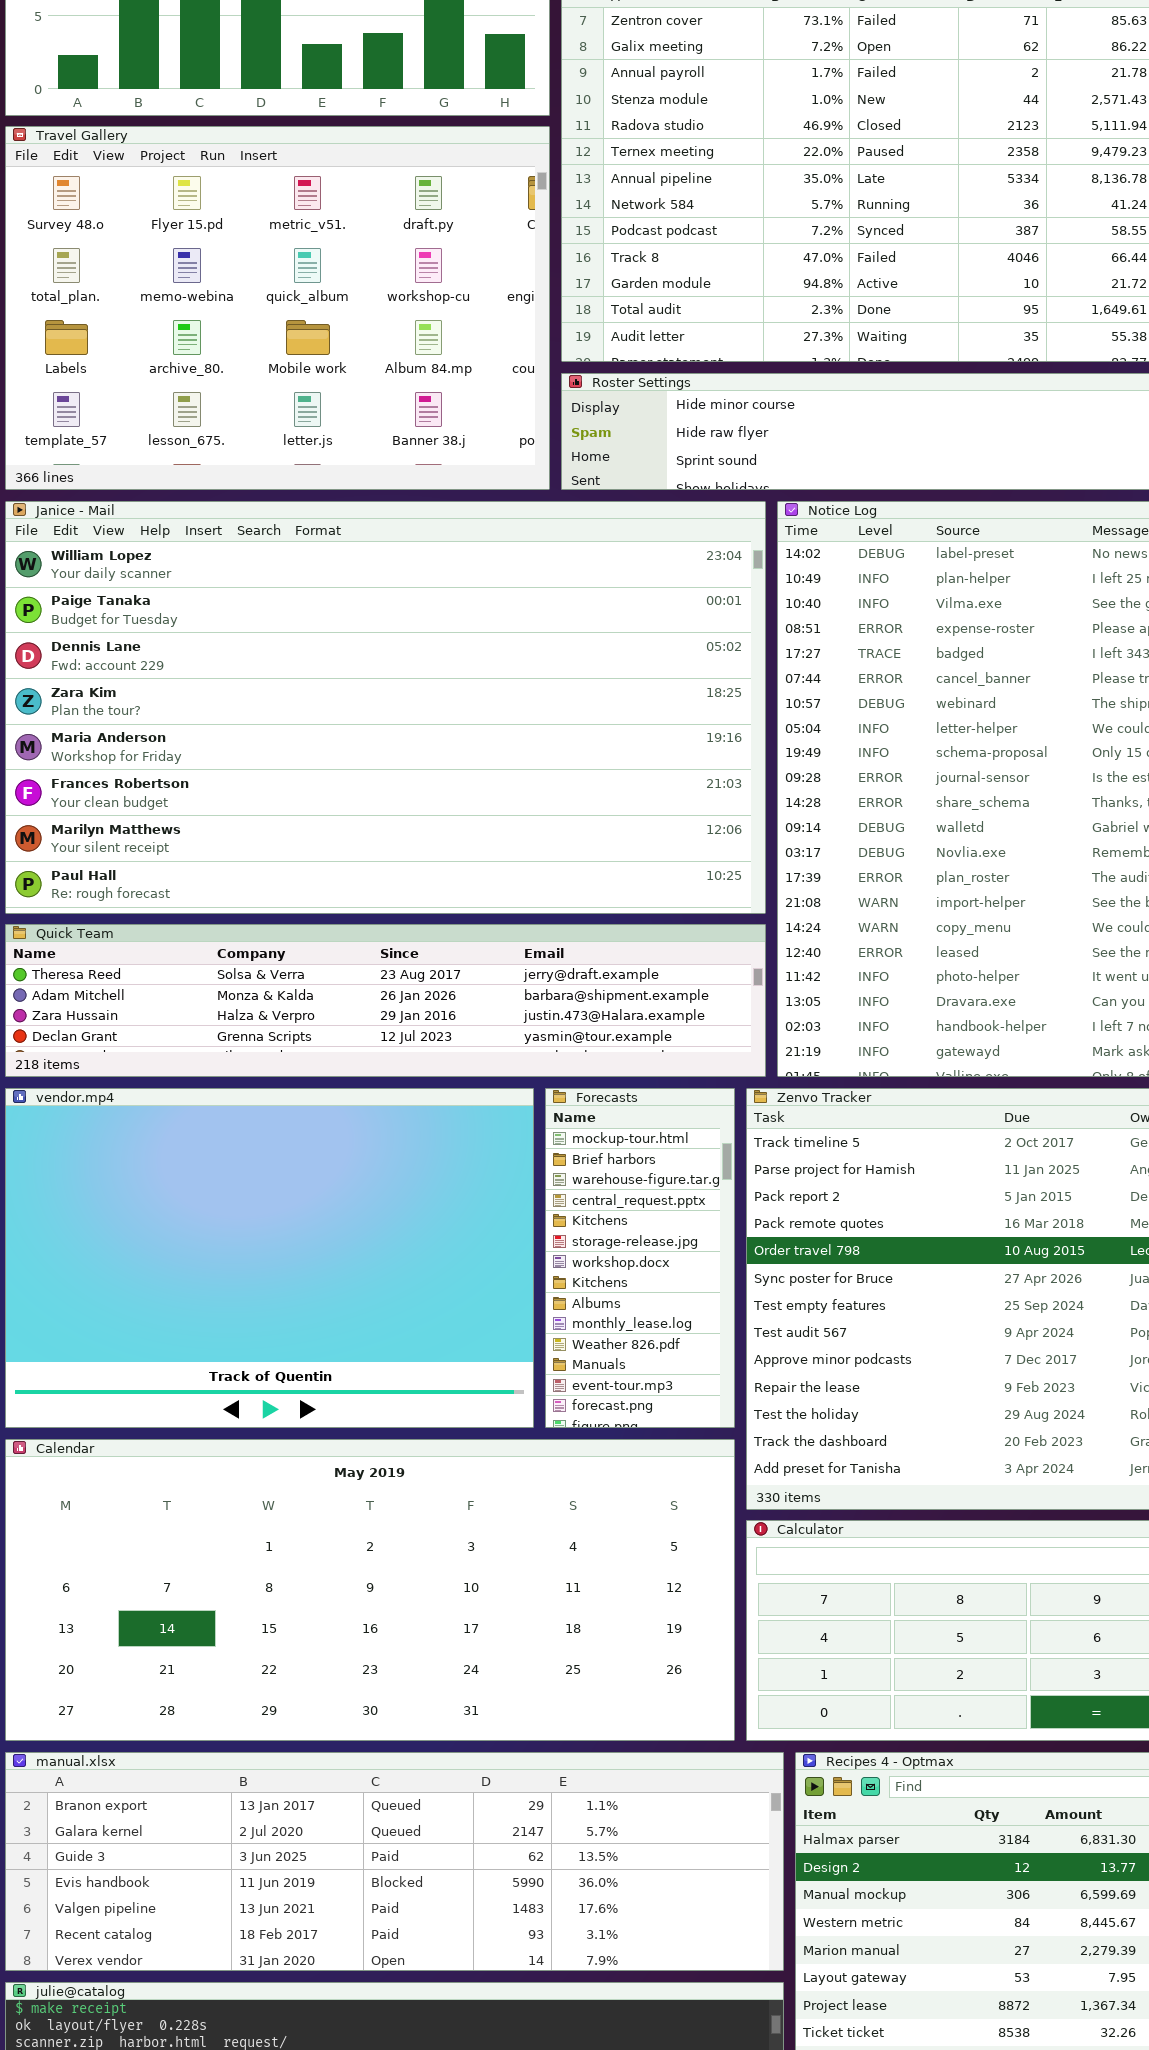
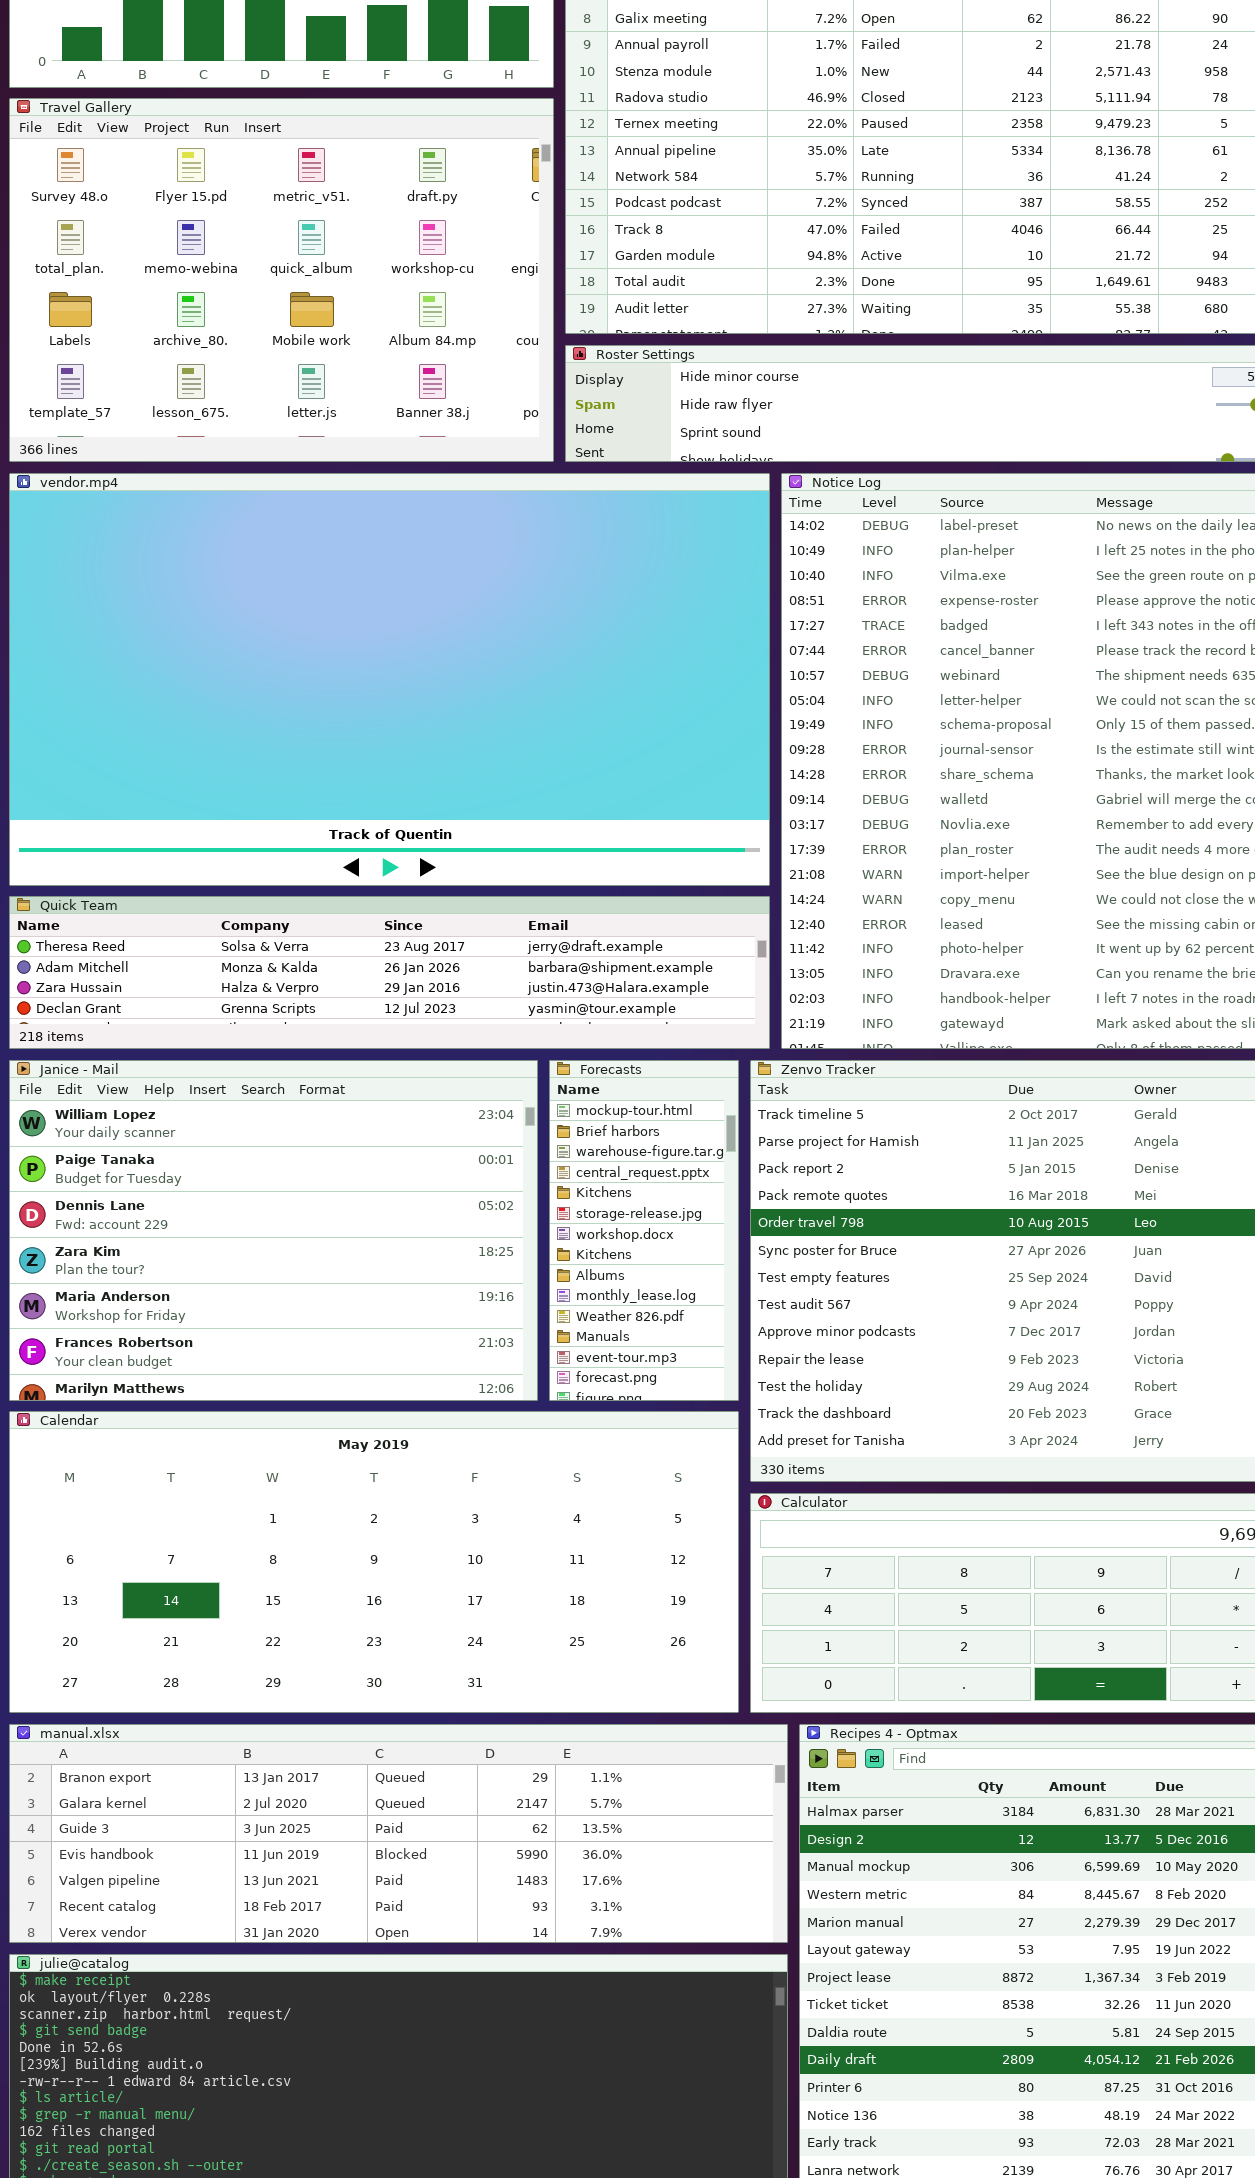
Janice - Mail: [5,501,766,914] -> [9,1060,538,1401], moved, resized
vendor.mp4: [5,1088,534,1428] -> [9,473,770,886], moved, resized

